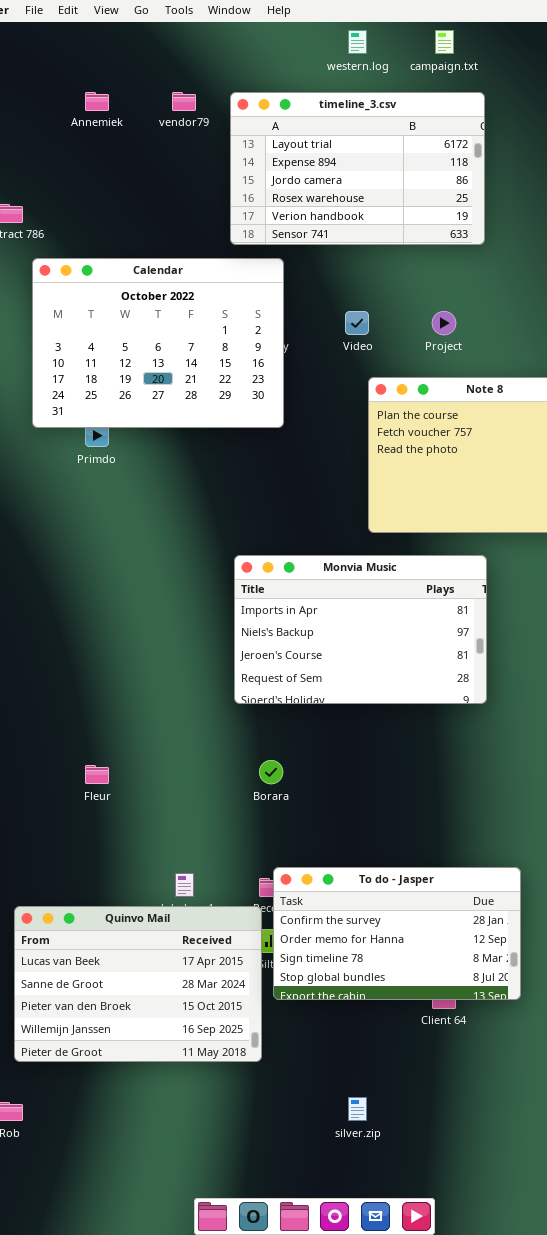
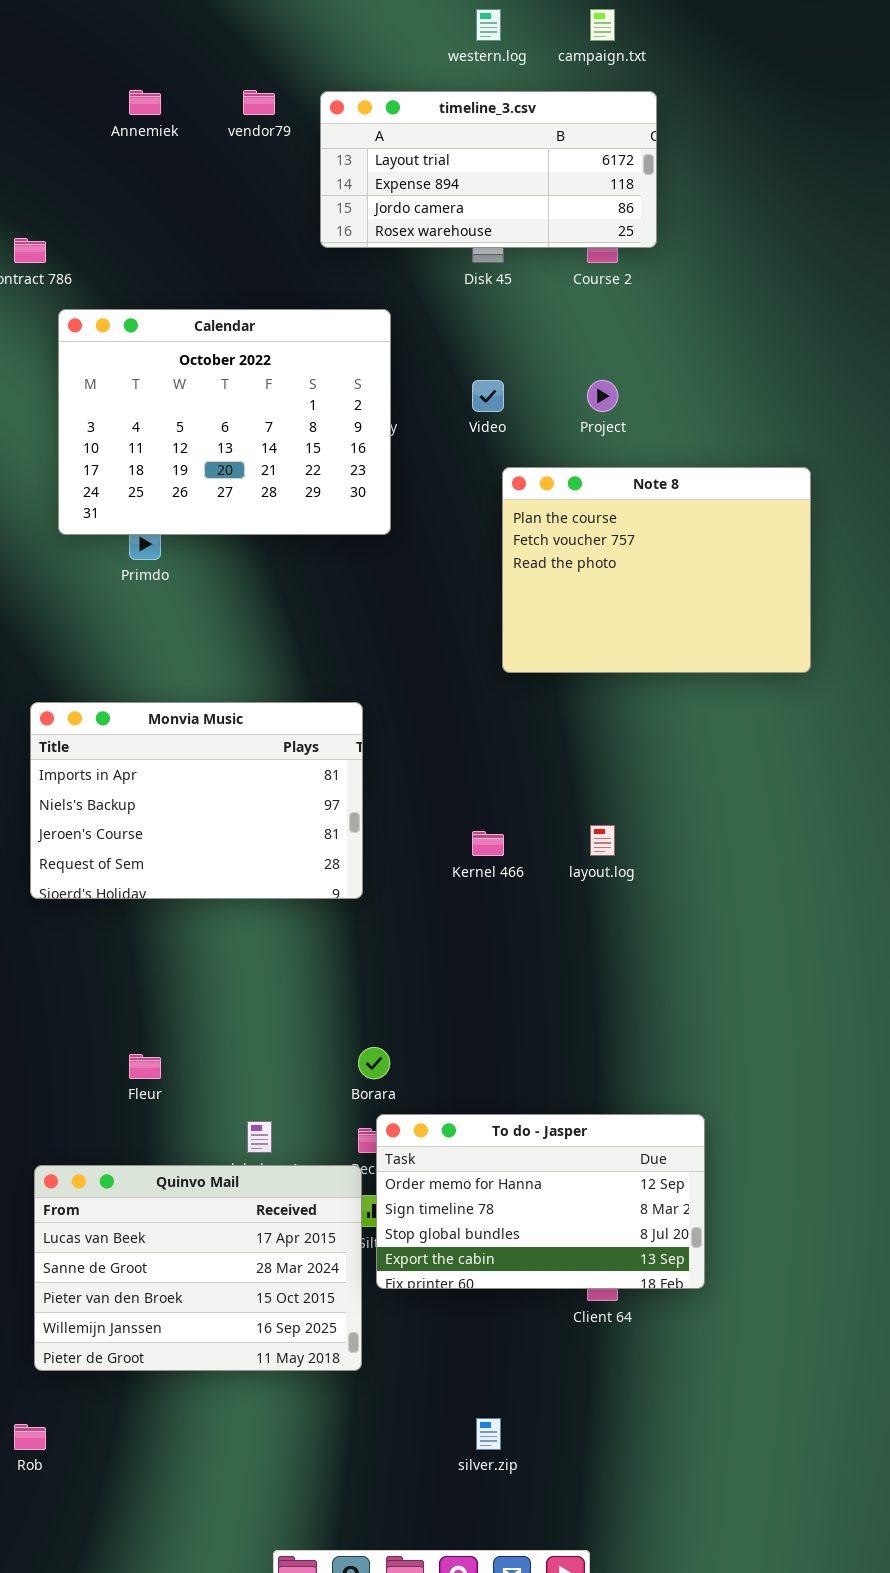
timeline_3.csv: [230,92,485,245] -> [320,91,657,248], resized
Monvia Music: [234,555,487,704] -> [30,702,363,899], moved
Borara: [259,760,283,784] -> [358,1047,390,1079], moved
Fleur: [85,765,109,784] -> [129,1054,161,1079], moved
To do - Jasper: [273,867,521,1000] -> [376,1114,705,1289], scrolled down 1 row

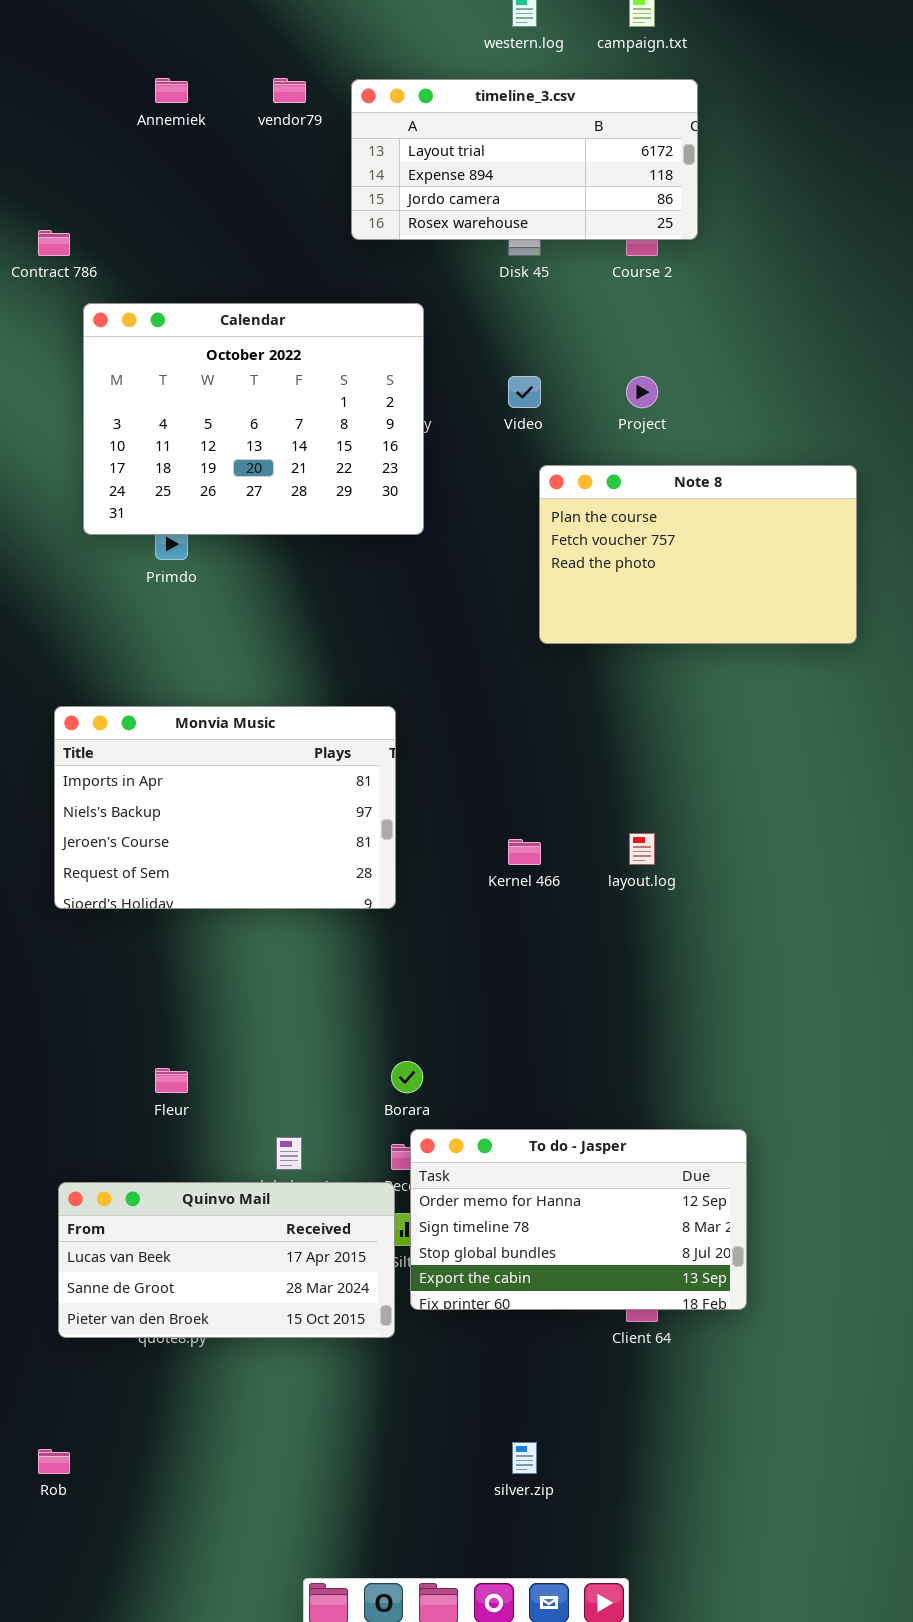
Note 8: [502,467,811,673] -> [539,465,857,644], resized
Quinvo Mail: [34,1165,362,1371] -> [58,1182,395,1338], resized

